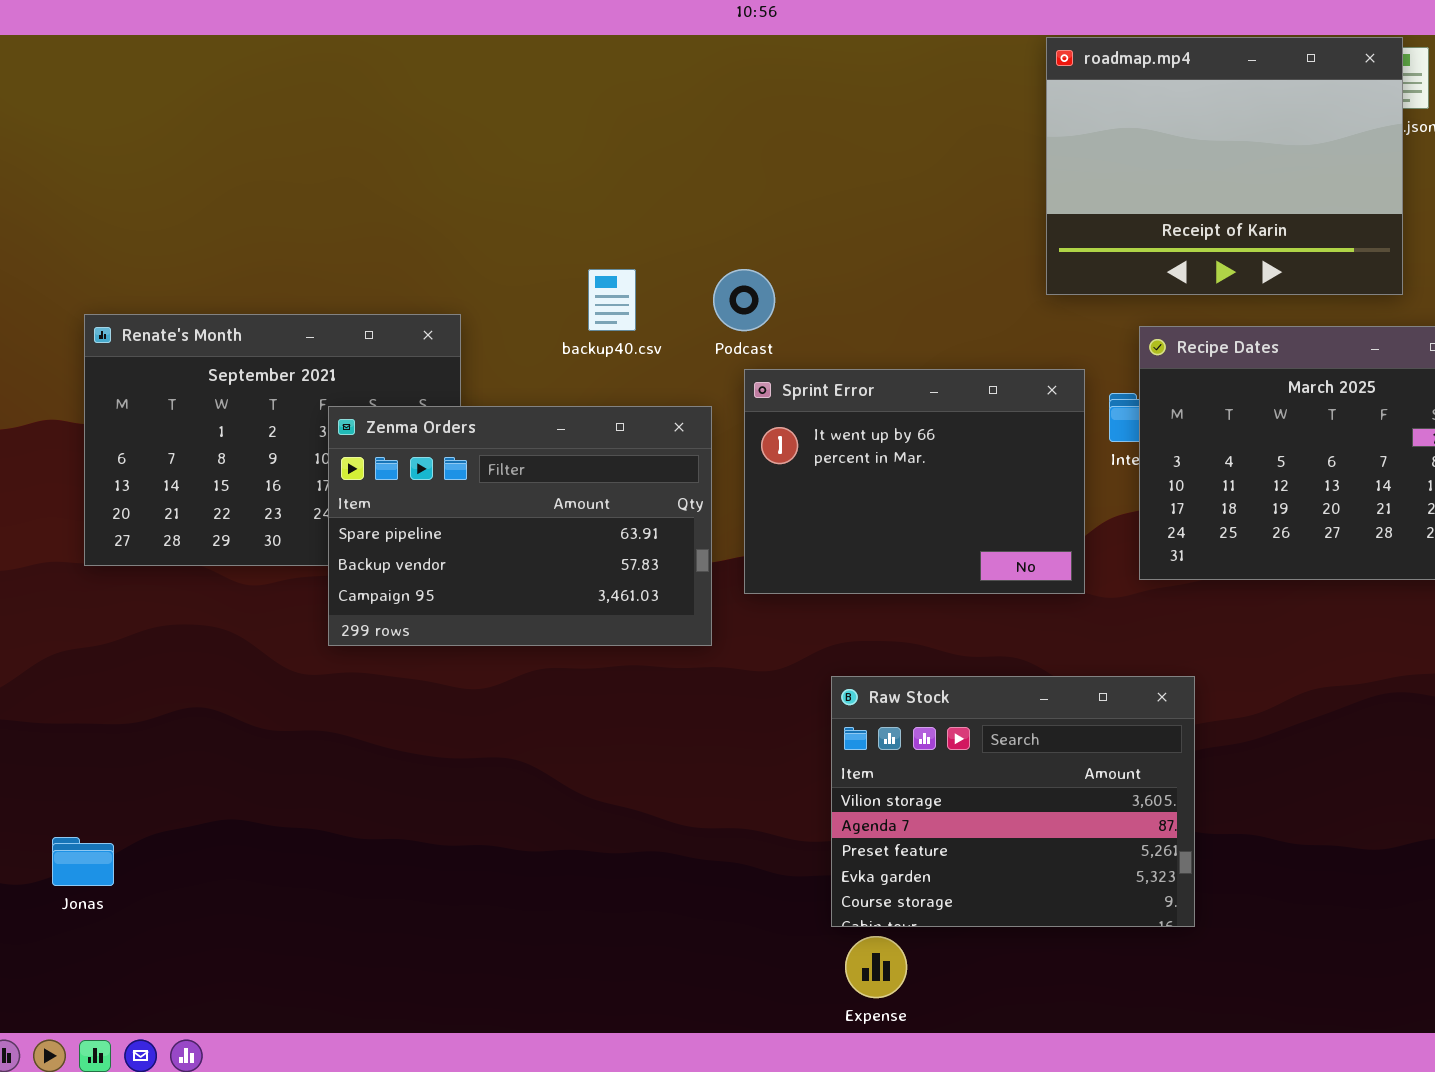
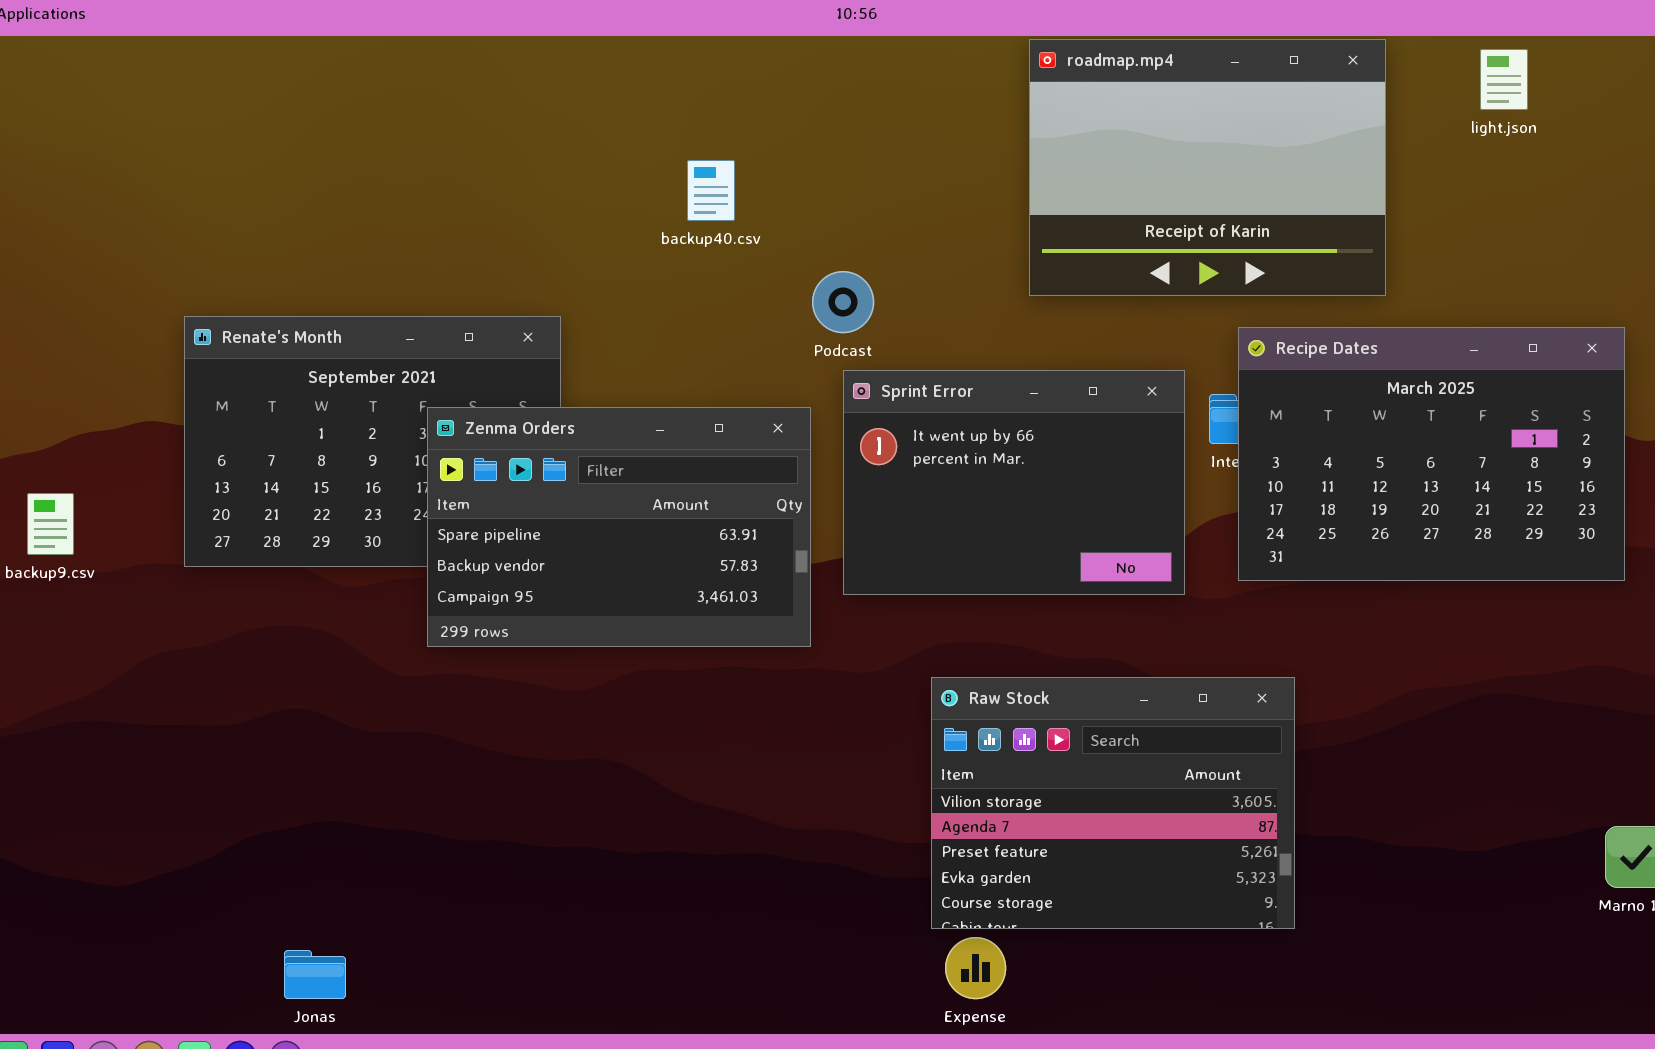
roadmap.mp4: [1046,37,1403,295] -> [1029,39,1386,296], moved
backup40.csv: [588,269,636,331] -> [687,160,735,221], moved
Jonas: [52,837,114,886] -> [284,950,346,999], moved

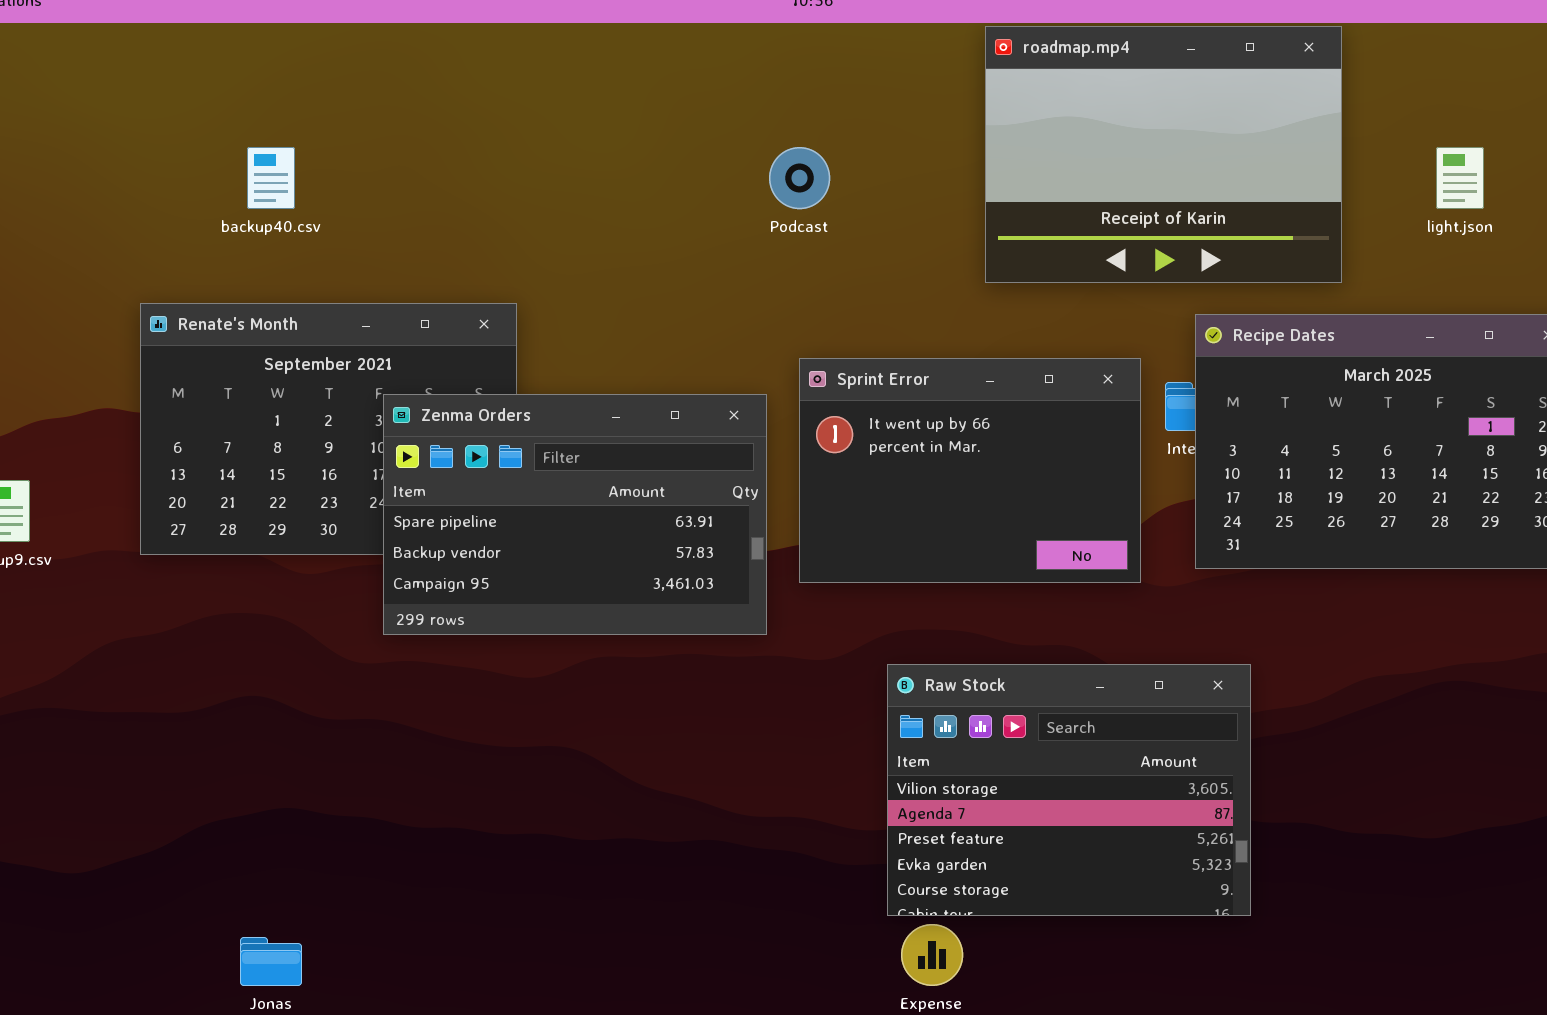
light.json: [1480,49,1528,110] -> [1436,147,1484,209], moved
backup40.csv: [687,160,735,221] -> [247,147,295,209], moved
Podcast: [812,271,874,333] -> [769,147,830,209], moved

